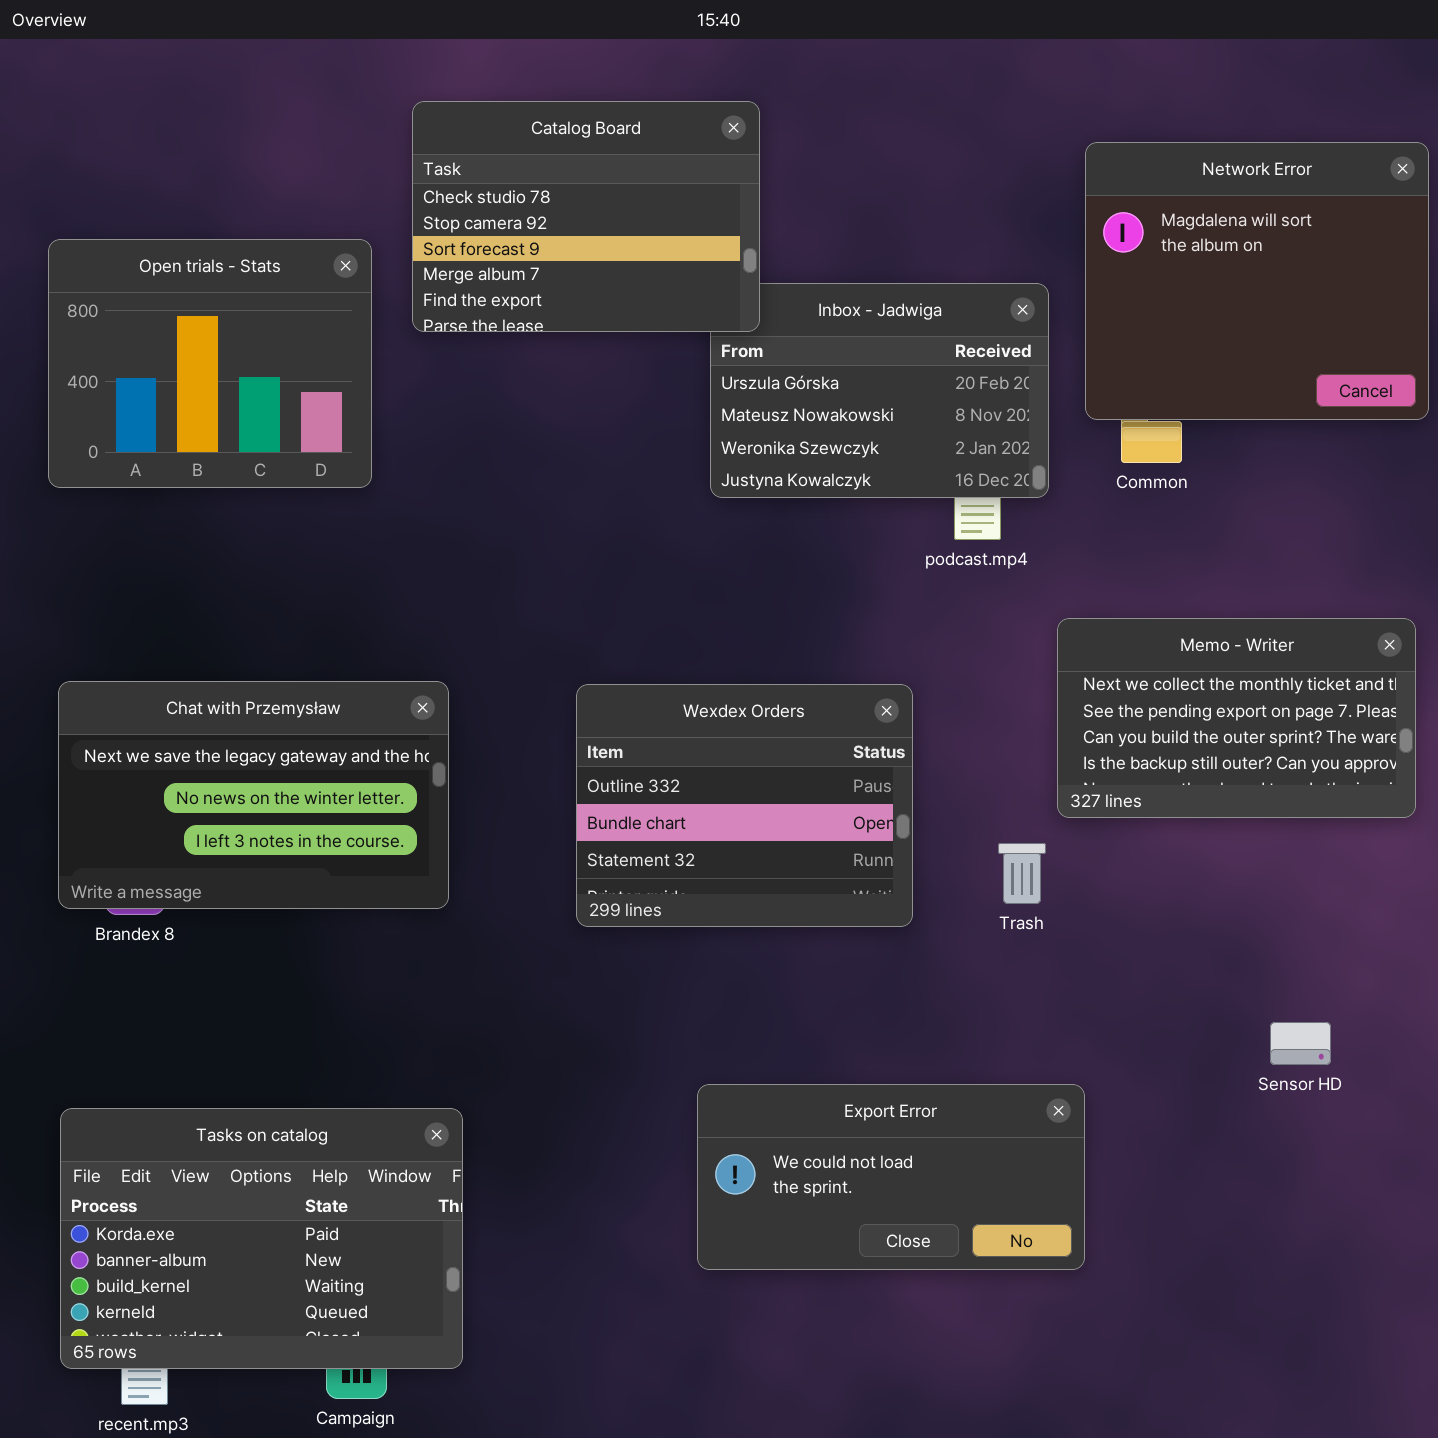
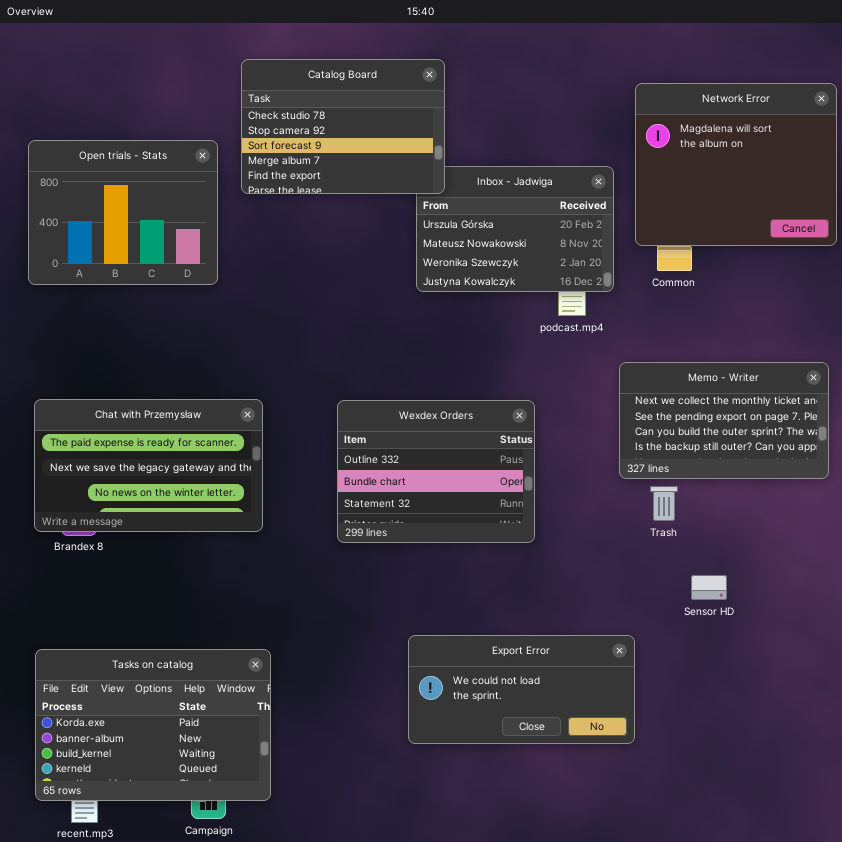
Chat with Przemysław: [58,681,449,909] -> [34,399,263,532], scrolled up 1 row
Trash: [998,843,1046,904] -> [650,486,678,521], moved
Sensor HD: [1270,1022,1331,1065] -> [691,575,727,600], moved

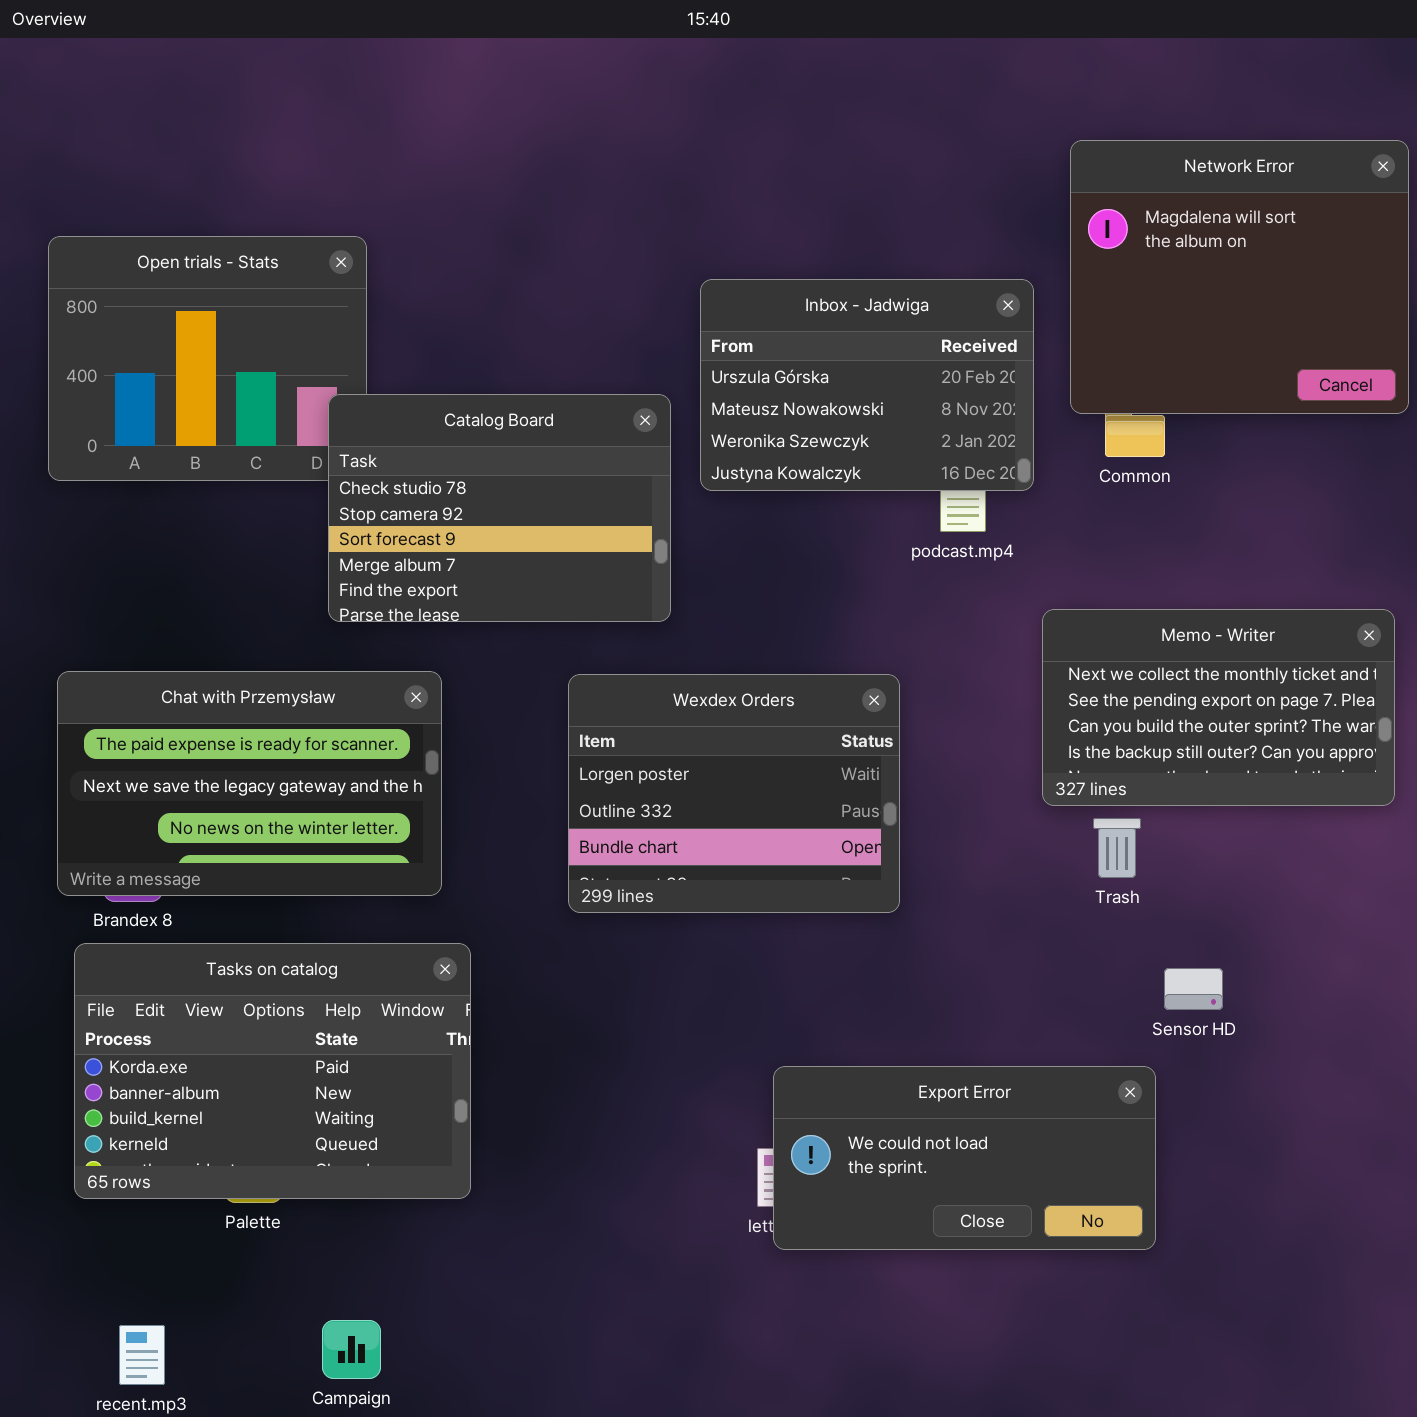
Catalog Board: [241,59,445,194] -> [328,394,671,622], moved
Wexdex Orders: [337,400,535,543] -> [568,674,900,913], scrolled up 1 row
Export Error: [408,635,635,744] -> [773,1066,1156,1250], moved
Tasks on catalog: [35,649,271,801] -> [74,943,471,1199], moved

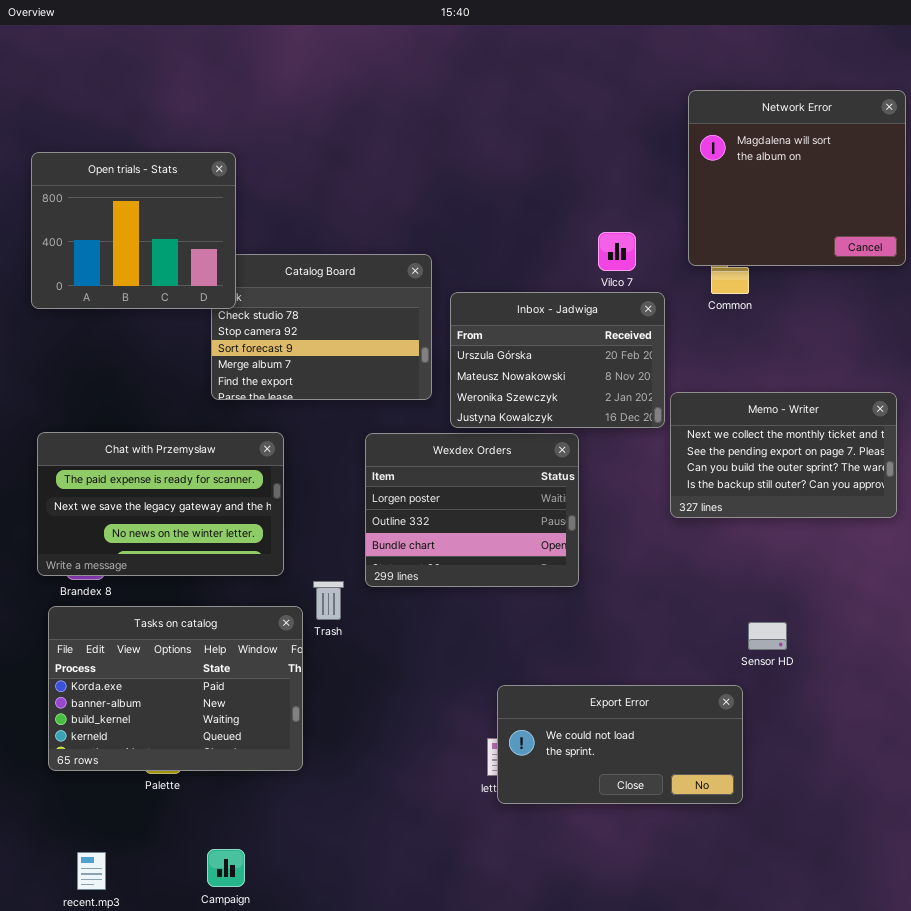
Open trials - Stats: [48,236,367,481] -> [31,152,236,309], raised
Inbox - Jadwiga: [700,279,1034,491] -> [450,292,665,428], moved
Trash: [1093,818,1141,878] -> [313,581,344,620], moved

